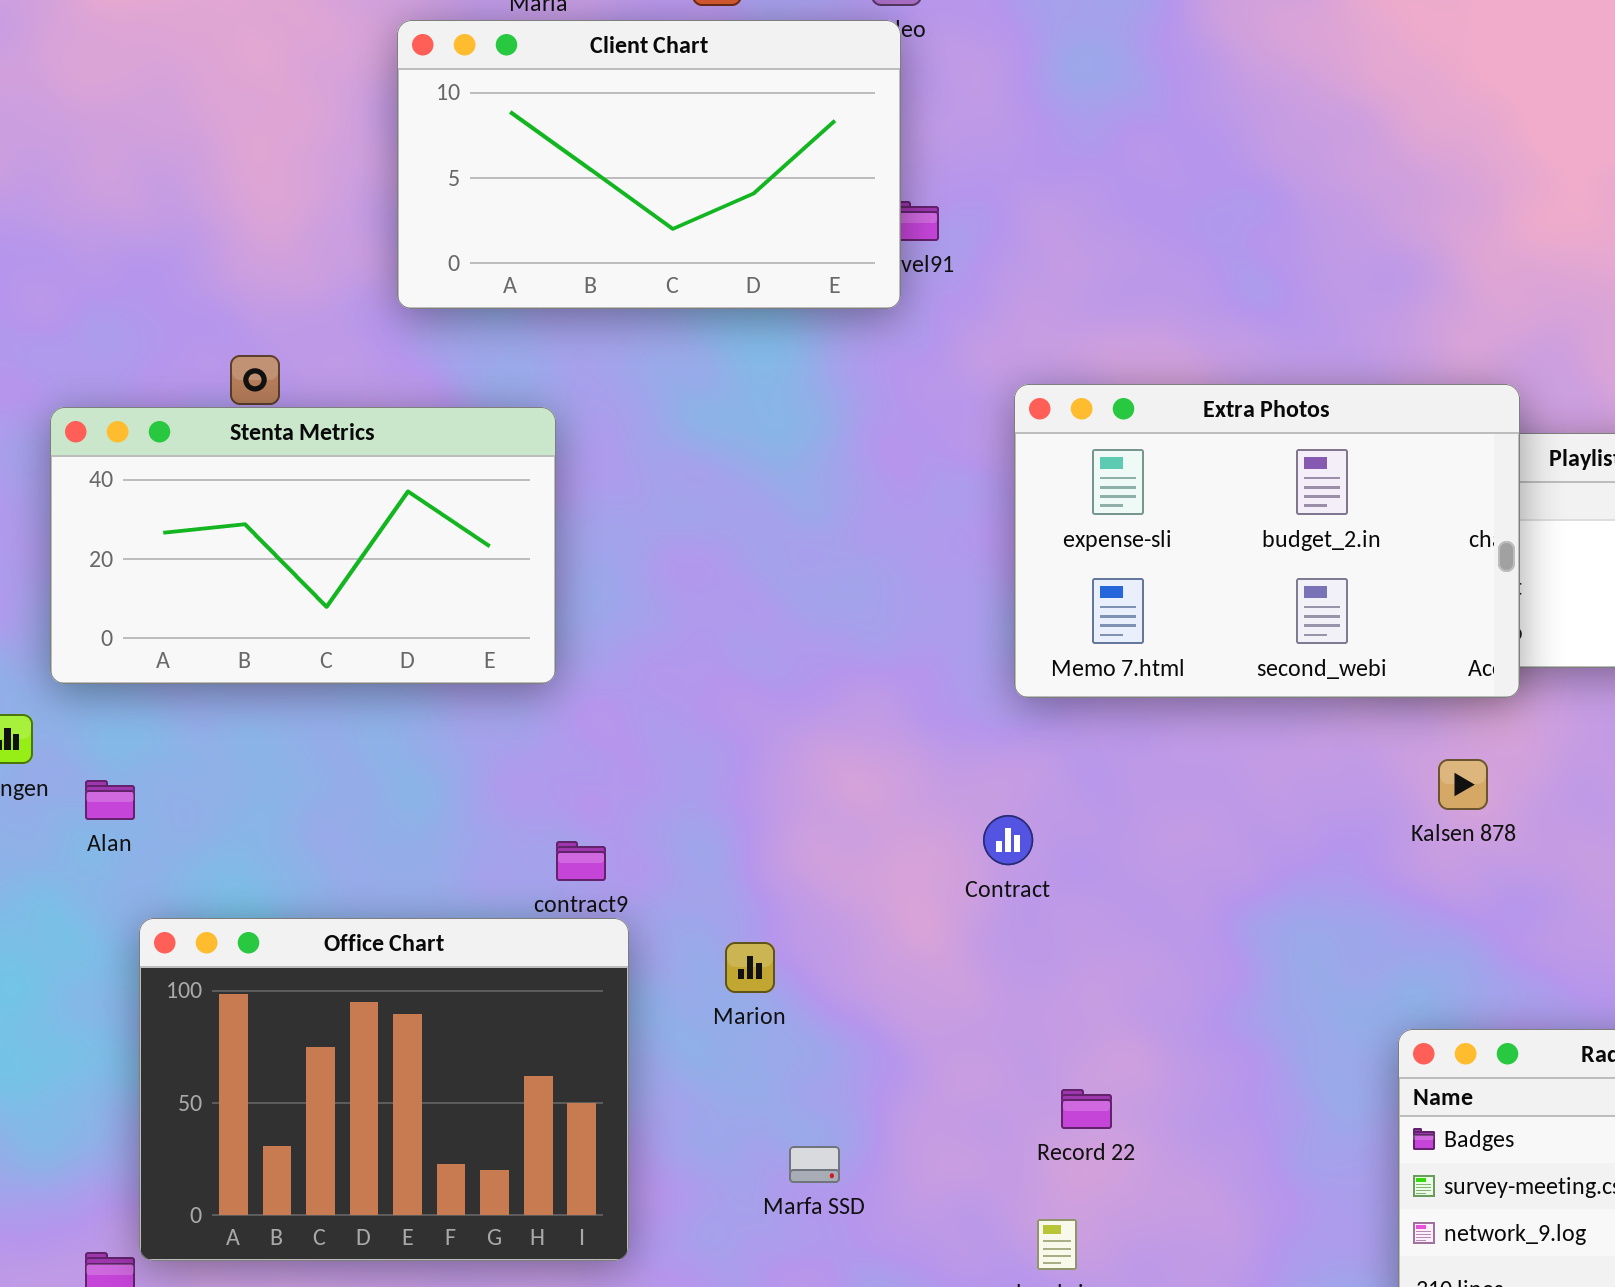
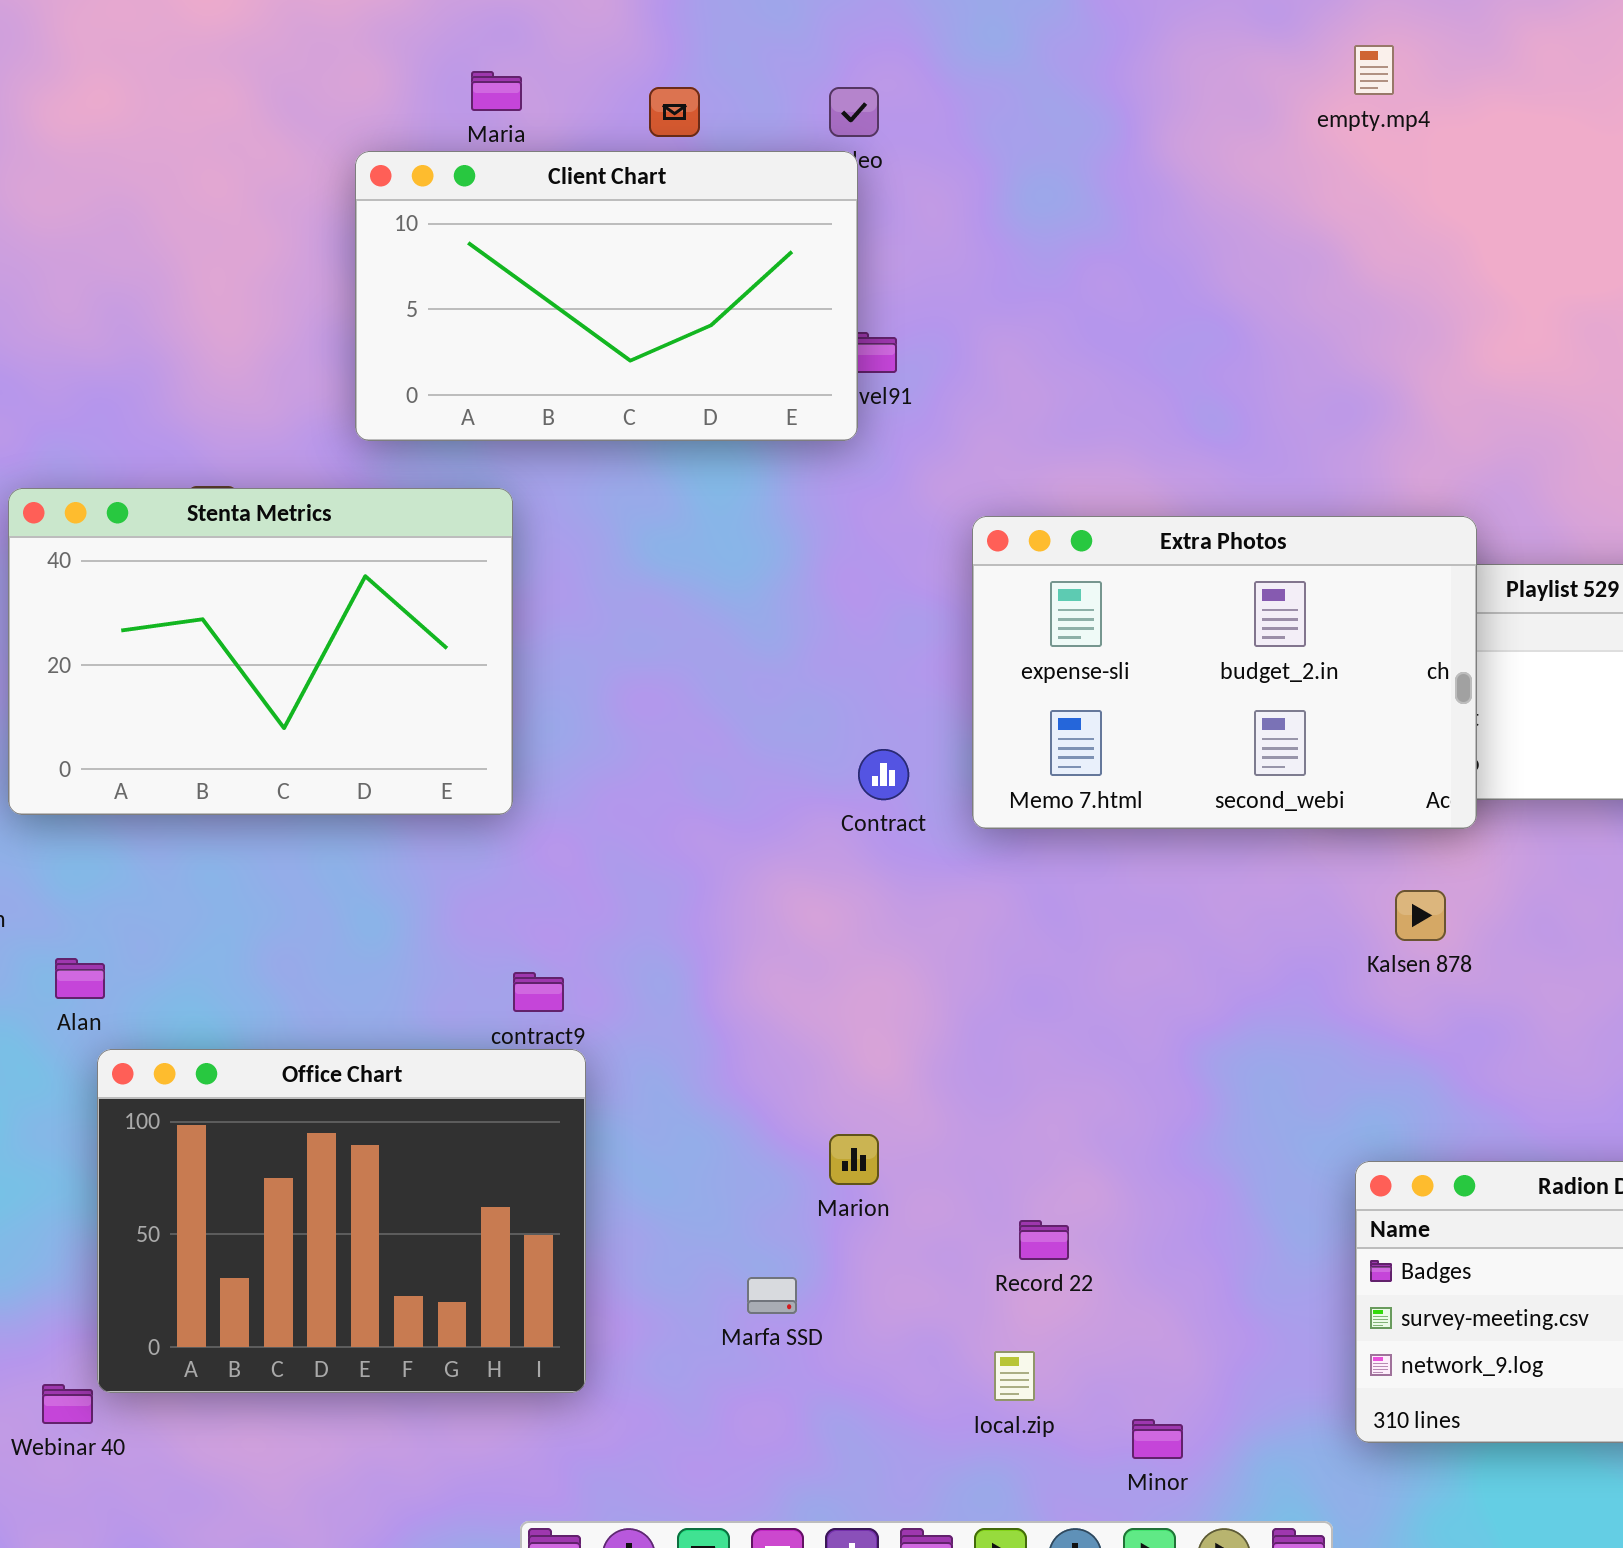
Stenta Metrics: [50,407,556,684] -> [8,488,513,815], resized
Alan: [85,780,135,820] -> [55,958,105,999], moved
Contract: [983,815,1033,865] -> [858,749,909,800], moved
Marion: [725,942,775,993] -> [829,1134,879,1185], moved

